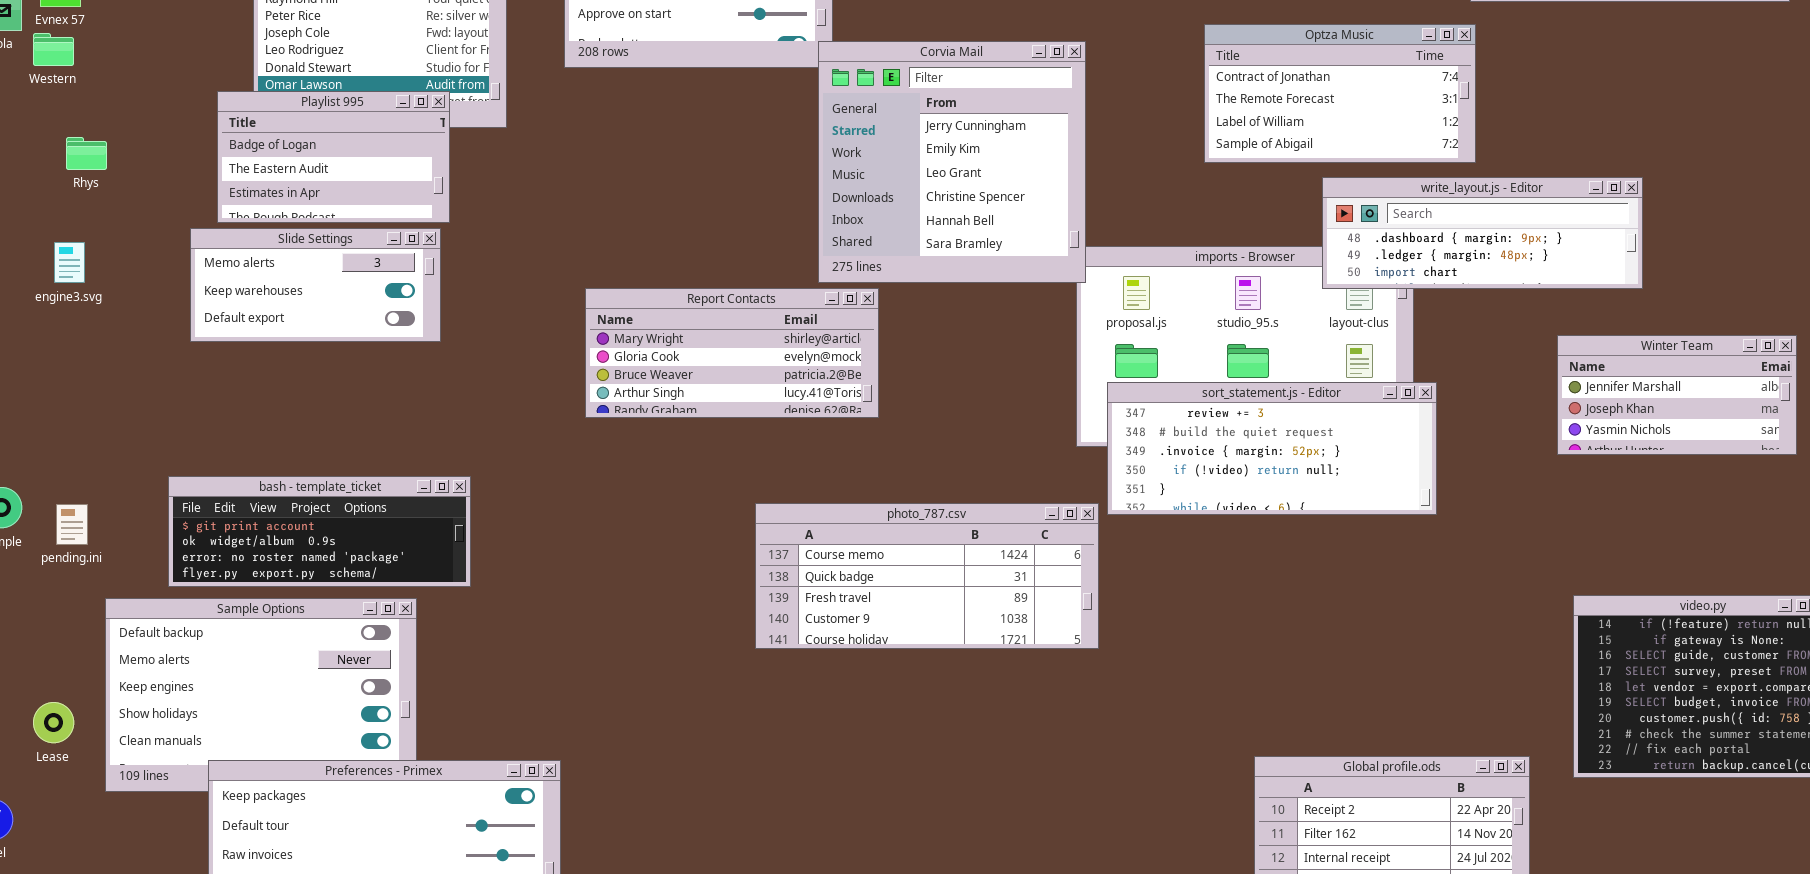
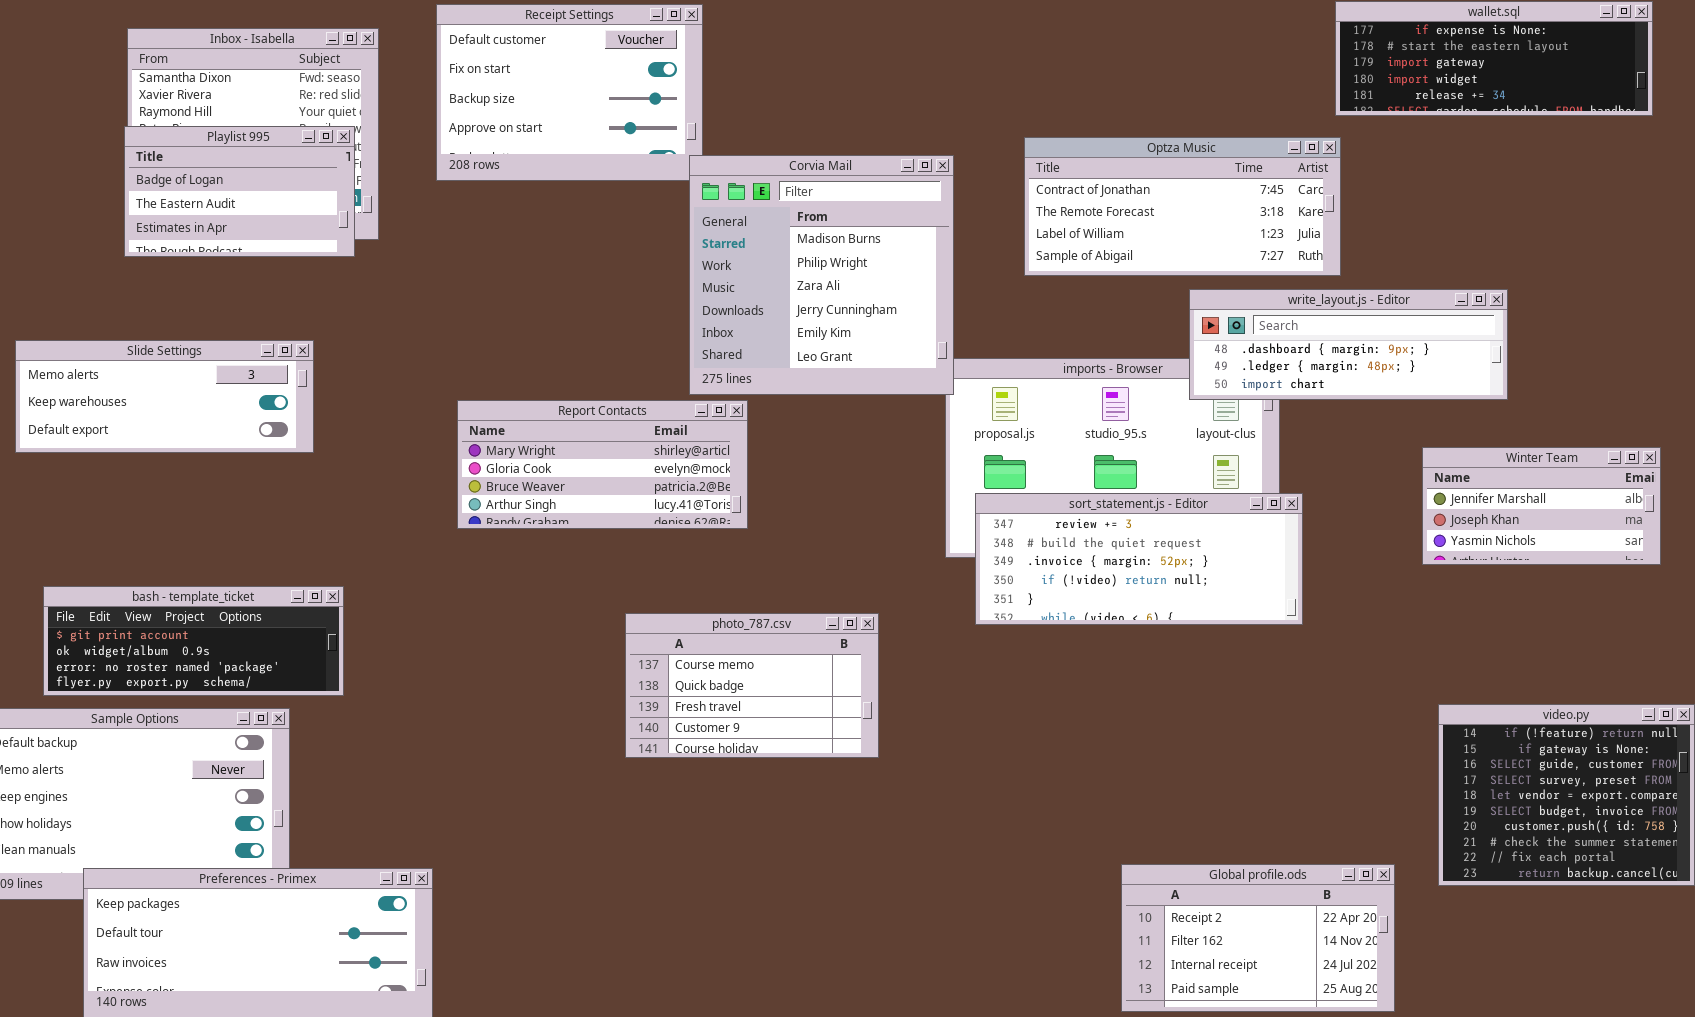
Optza Music: [1204,24,1476,163] -> [1024,137,1341,276], resized
Corvia Mail: [818,41,1086,283] -> [689,155,954,395], scrolled up 3 rows
Playlist 995: [217,91,450,223] -> [124,126,355,257], moved
Slide Settings: [190,228,441,342] -> [15,340,314,453], resized
photo_787.csv: [755,503,1099,649] -> [625,613,879,758], resized

